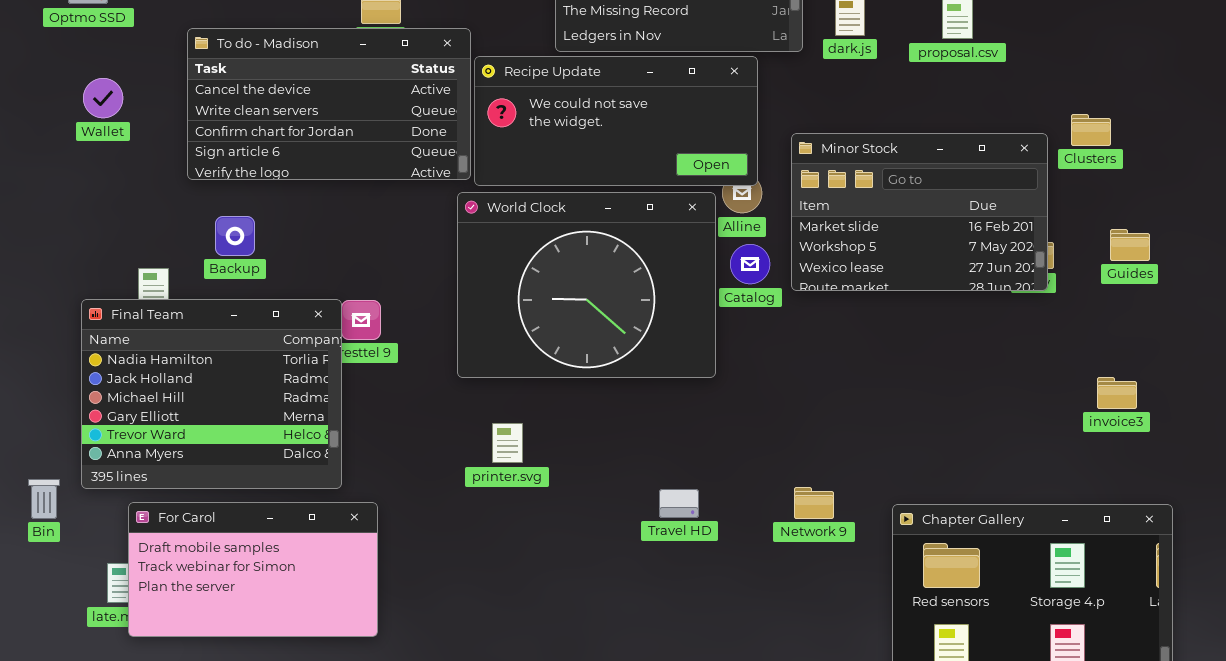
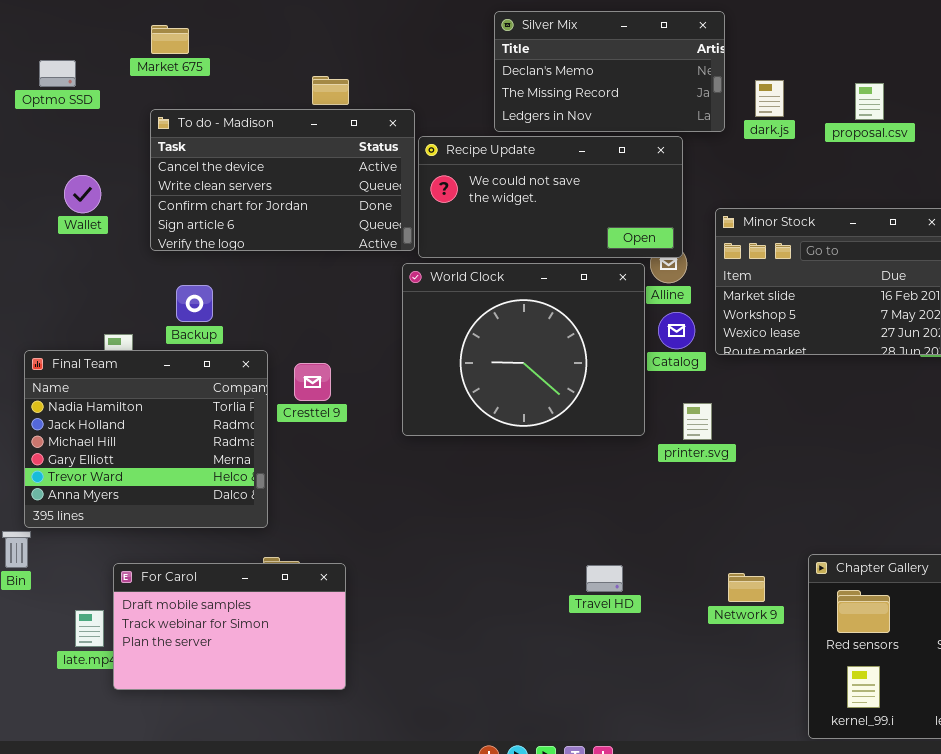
Wallet: [83,78,123,118] -> [64,175,101,213], moved
Final Team: [81,299,342,489] -> [24,350,268,528], moved
printer.svg: [492,423,523,463] -> [683,403,712,440], moved
Network 9: [794,487,834,519] -> [728,573,765,602], moved
Travel HD: [659,489,699,518] -> [586,565,623,592], moved
For Carol: [128,502,378,637] -> [113,563,346,690], moved

